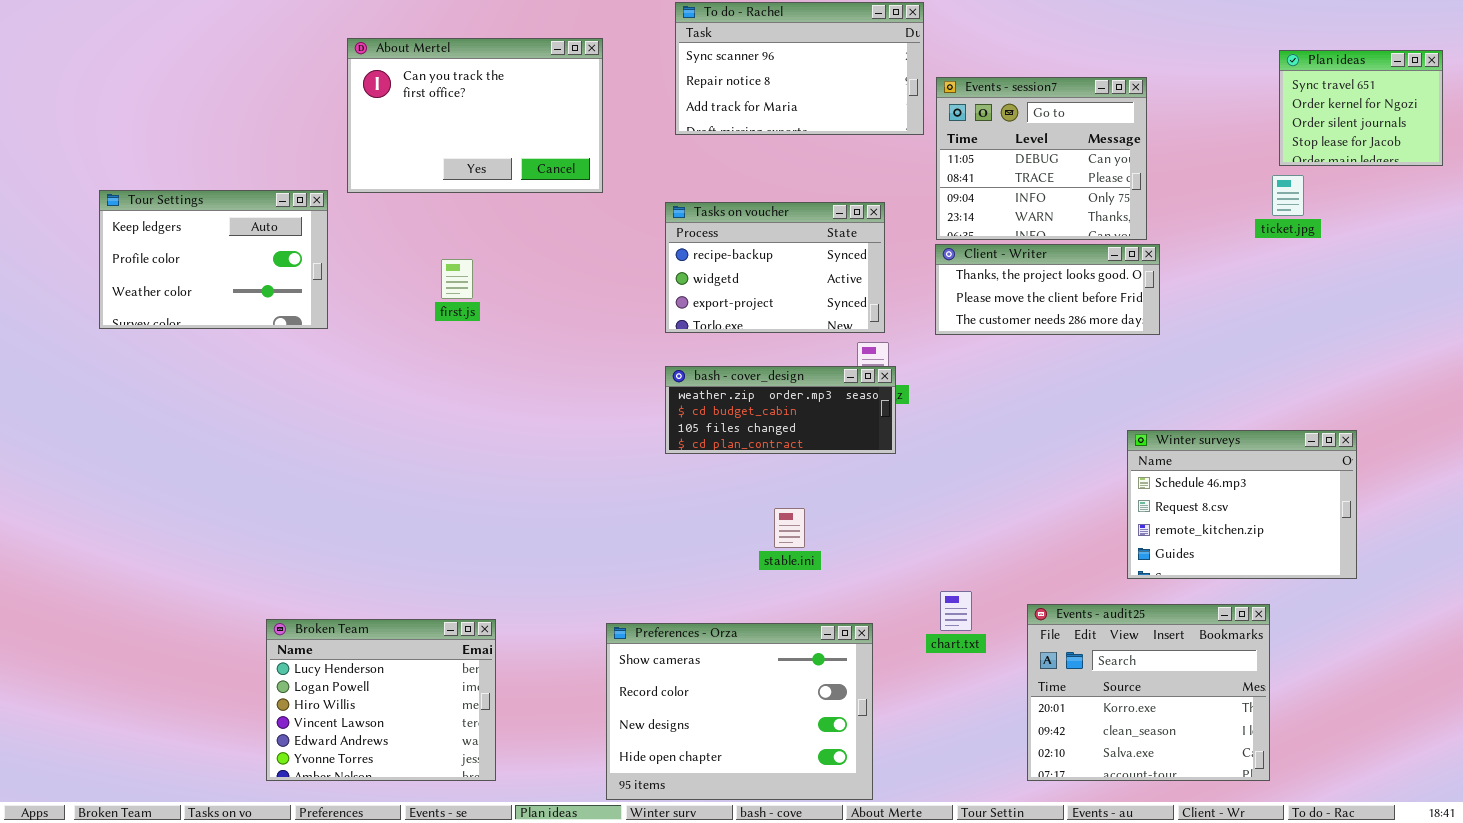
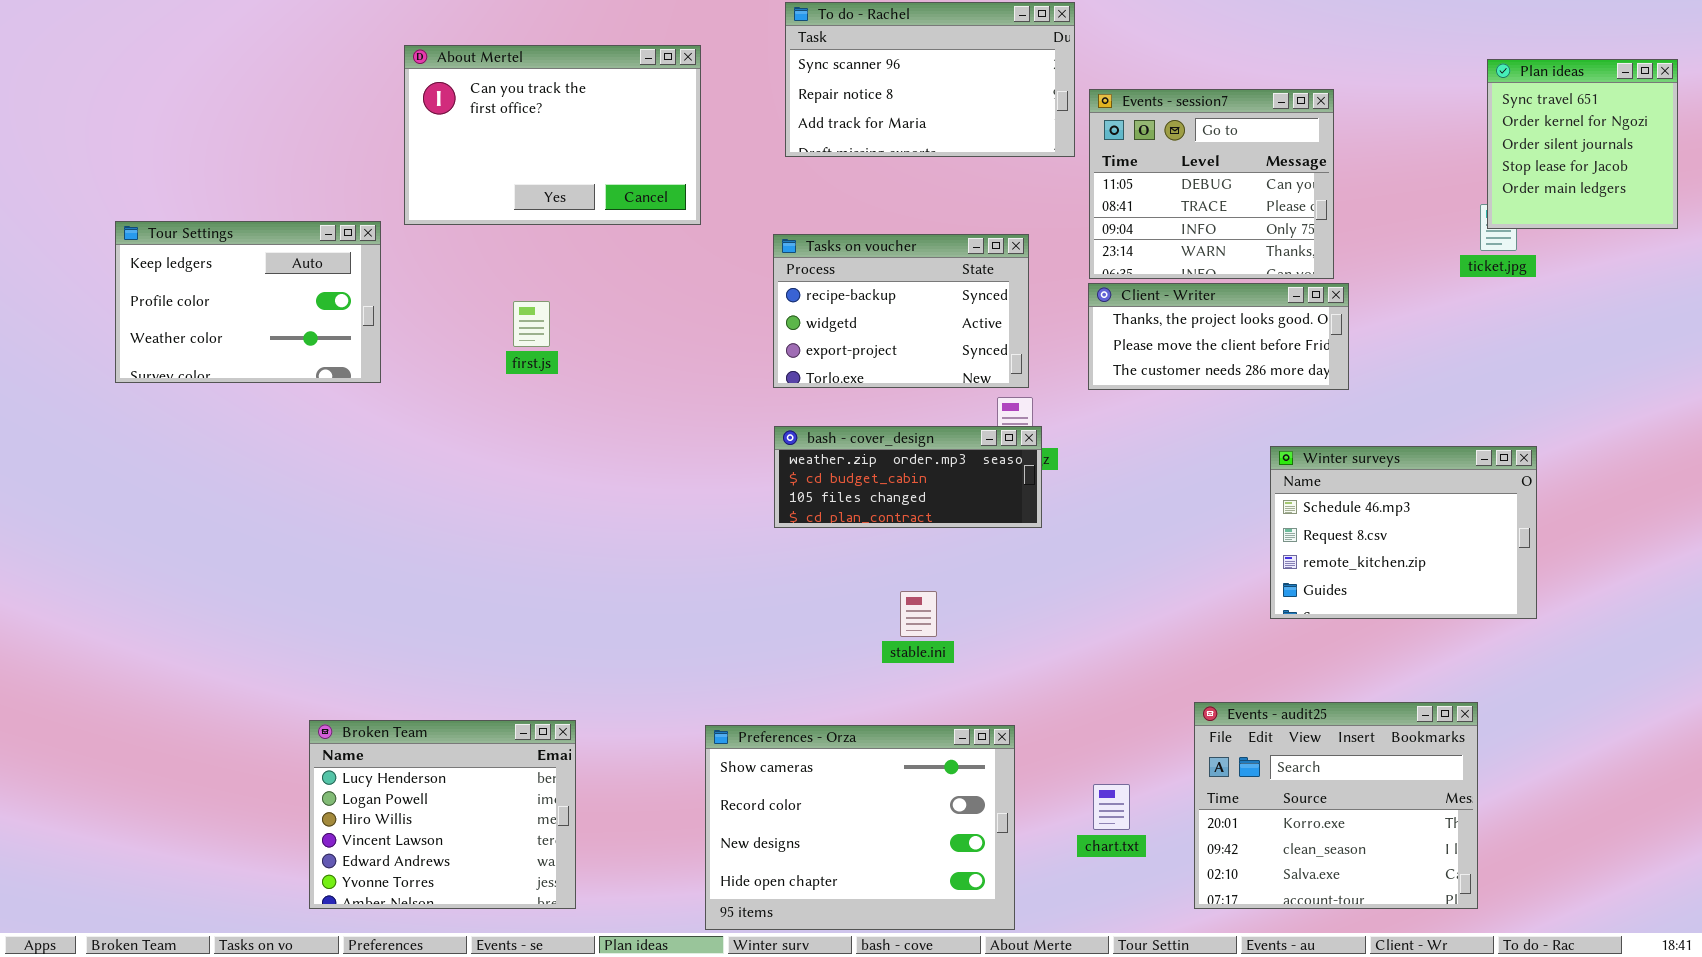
Plan ideas: [1279,50,1443,166] -> [1487,59,1678,229], resized
Winter surveys: [1127,430,1357,579] -> [1270,446,1537,619], moved
chart.txt: [940,591,972,631] -> [1093,784,1130,830], moved

